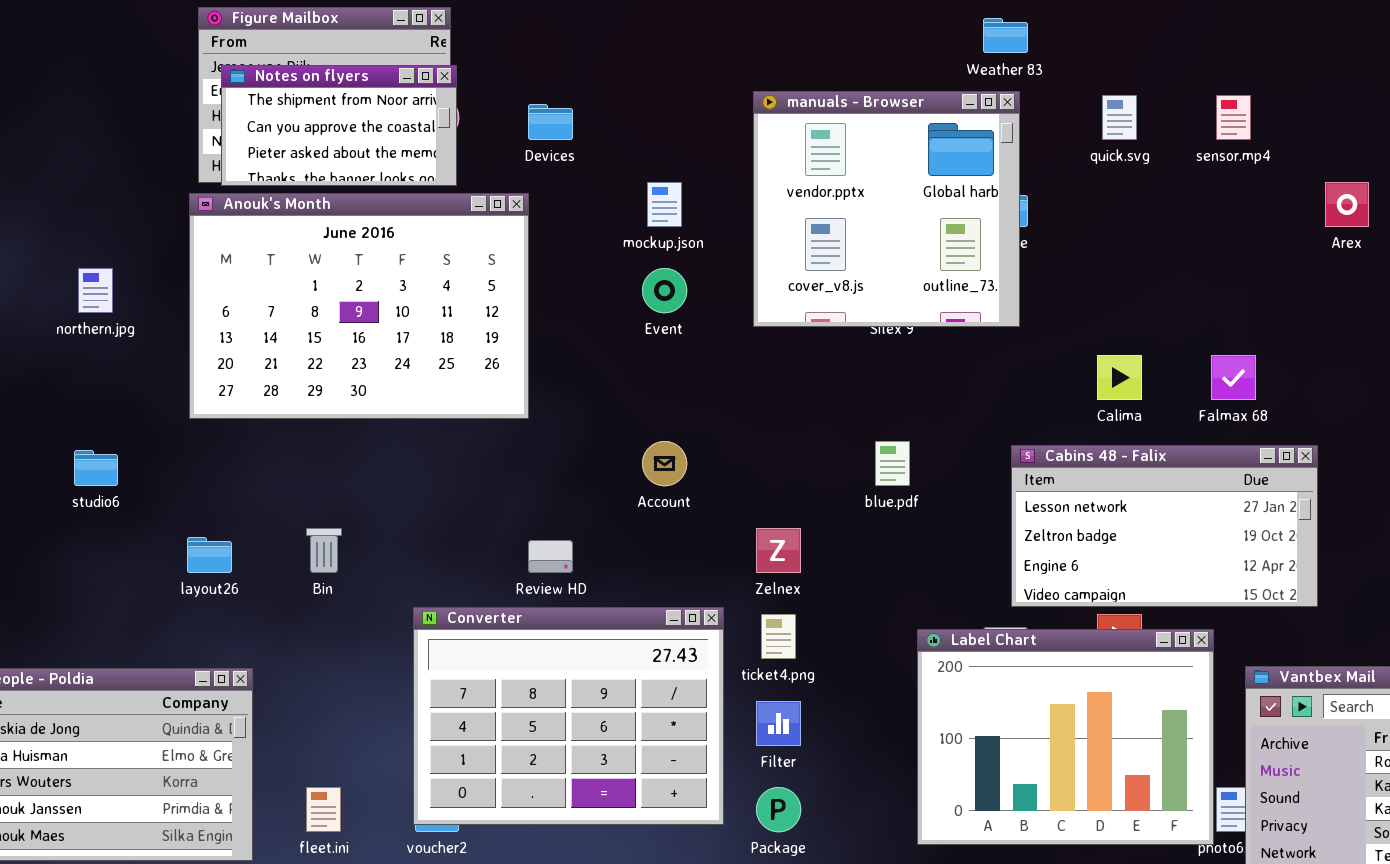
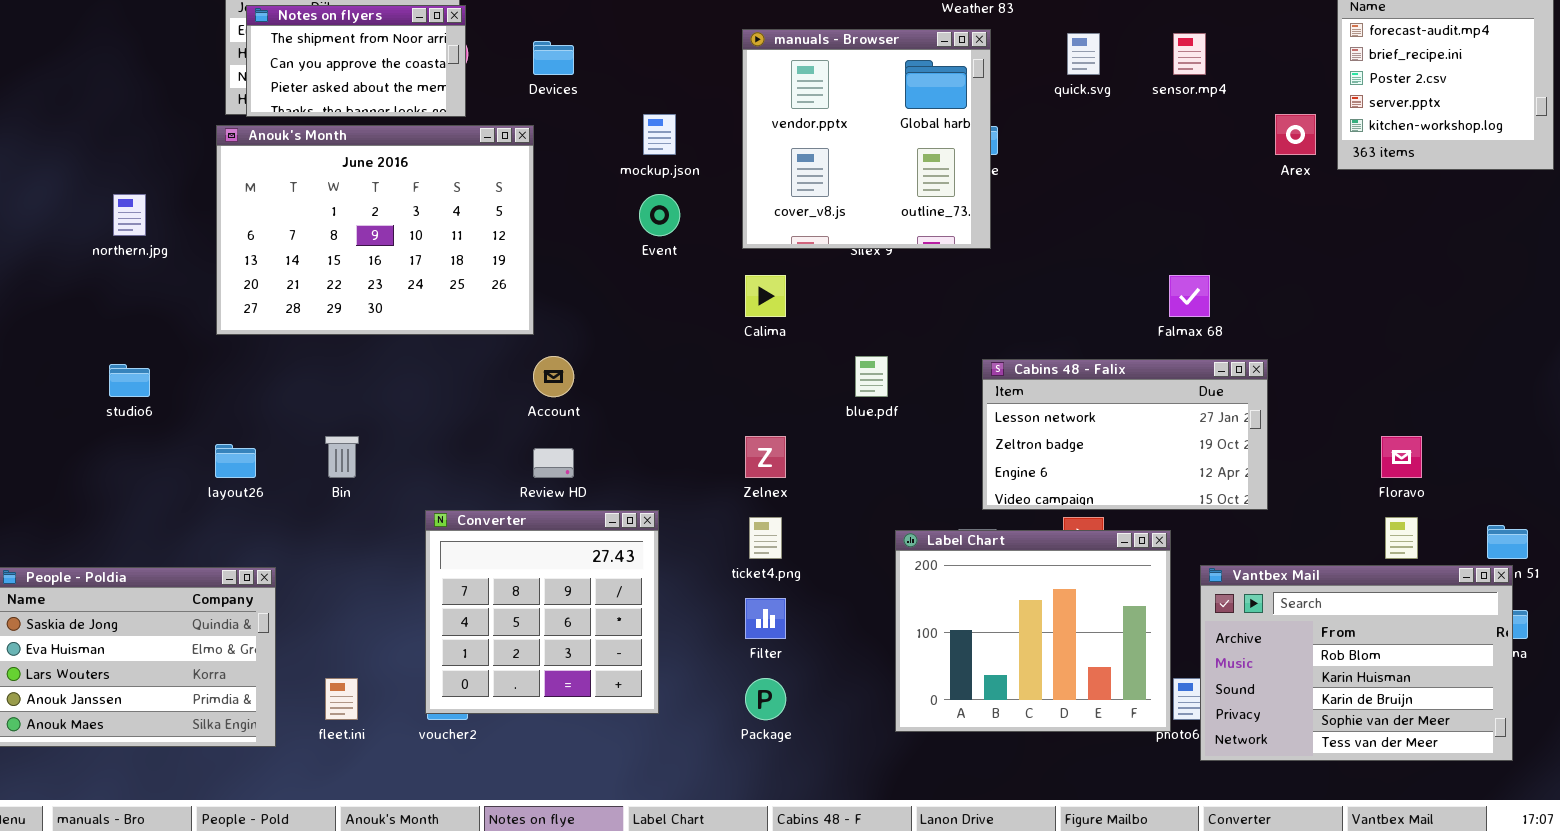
Calima: [1097,355,1142,400] -> [745,275,786,317], moved
Account: [642,441,687,486] -> [533,356,574,397], moved
Converter: [413,607,724,825] -> [425,510,659,714], resized

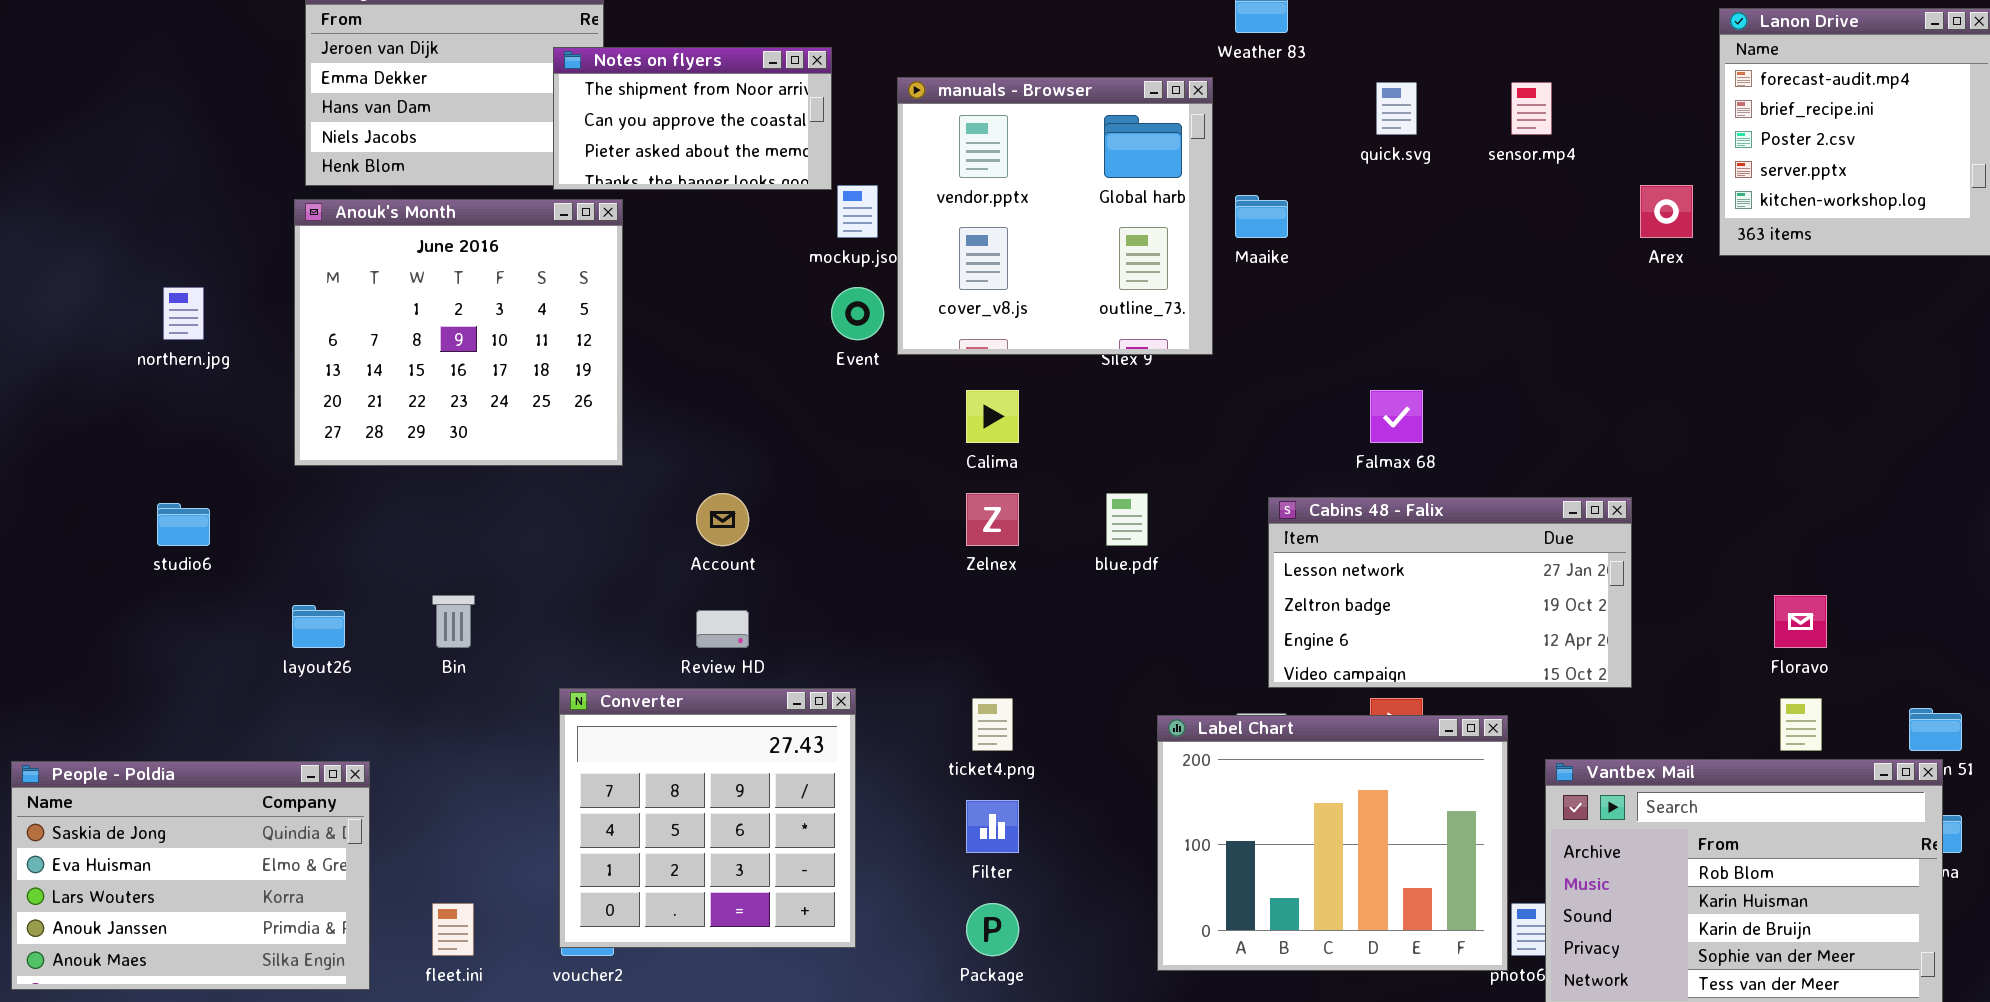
Notes on flyers: [246,5,466,117] -> [553,47,832,190], moved
manuals - Browser: [742,29,991,249] -> [897,77,1213,355], moved
Anouk's Month: [216,125,534,335] -> [294,199,623,466], resized
Falmax 68: [1169,275,1210,317] -> [1370,390,1423,443], moved
Zelnex: [745,436,786,478] -> [966,493,1019,546], moved

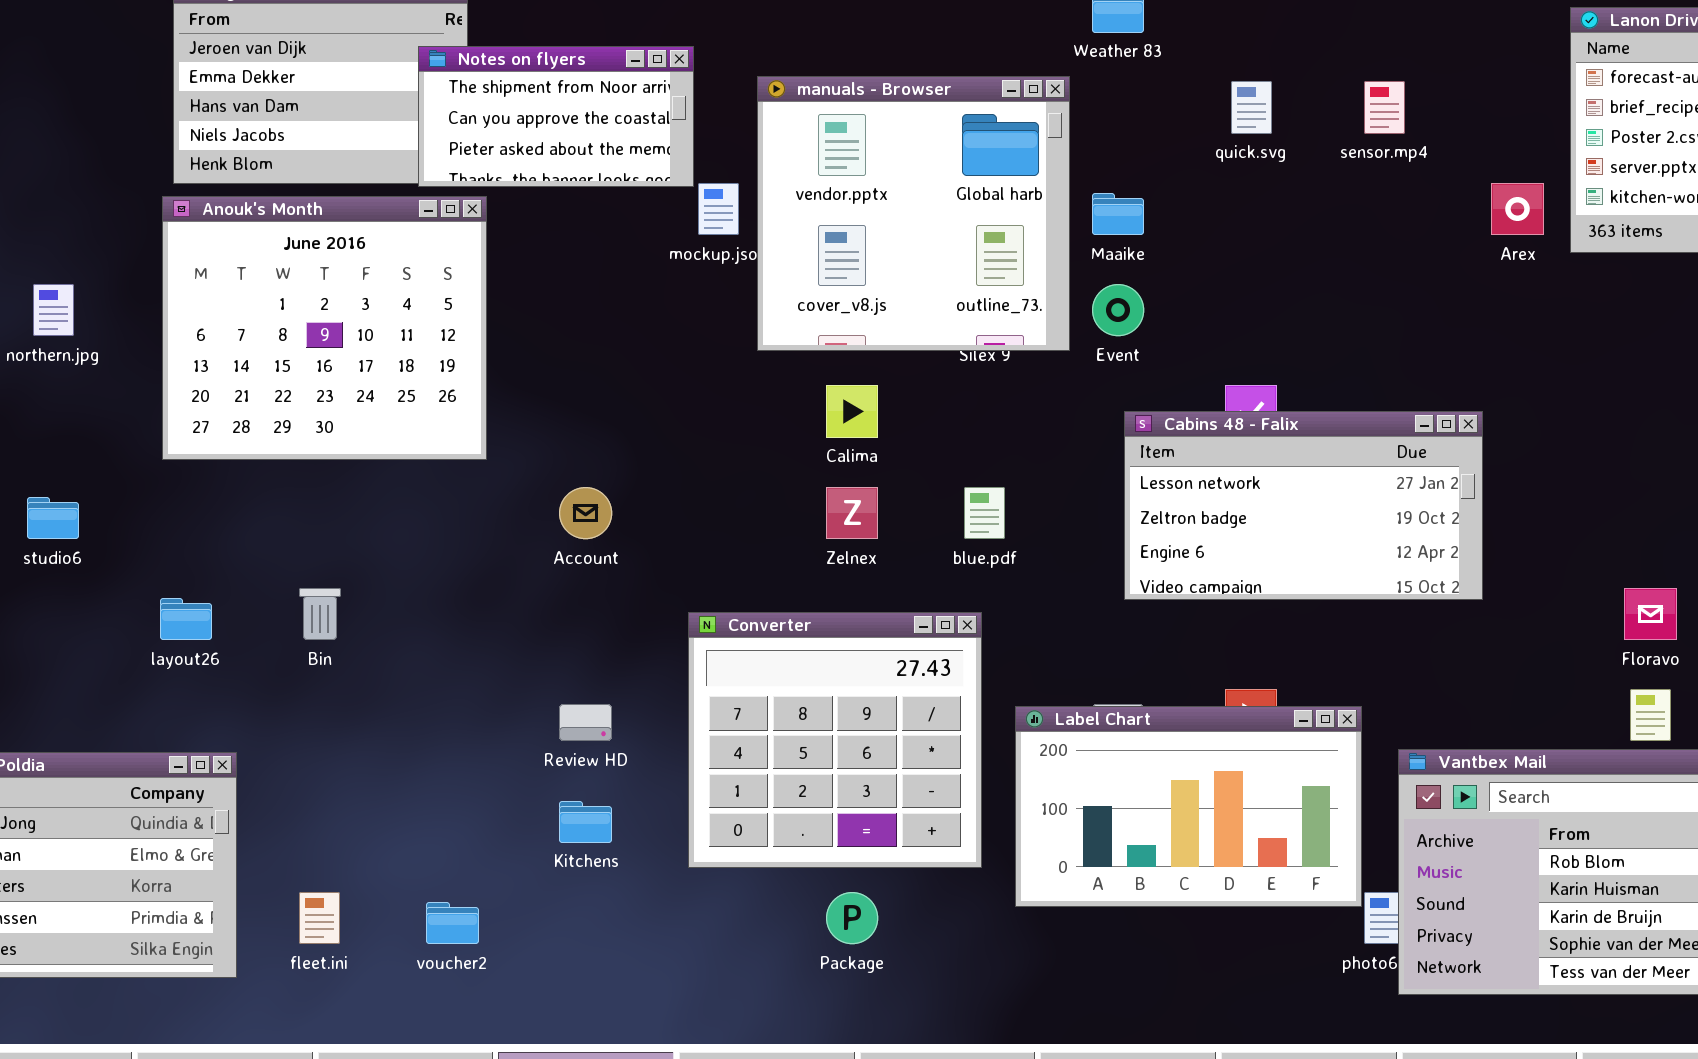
Event: [831,287,884,340] -> [1092,284,1144,336], moved
Cabins 48 - Falix: [1268,497,1632,688] -> [1124,411,1483,600], moved
Review HD: [696,610,749,648] -> [559,704,612,741], moved
Converter: [559,688,856,948] -> [688,612,982,868], moved
Label Chart: [1157,715,1508,971] -> [1015,706,1362,907], resized

